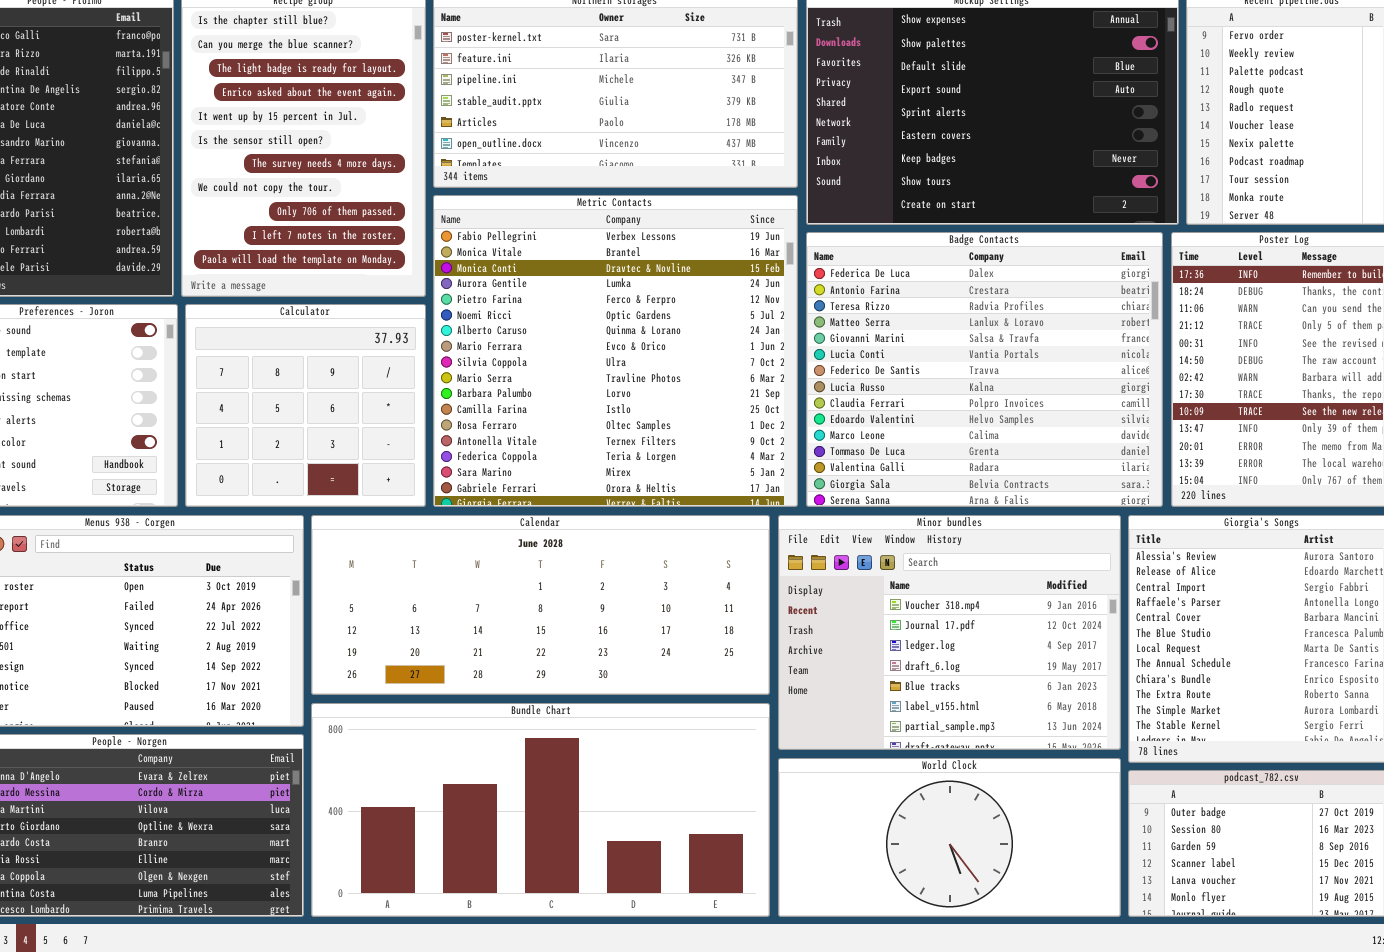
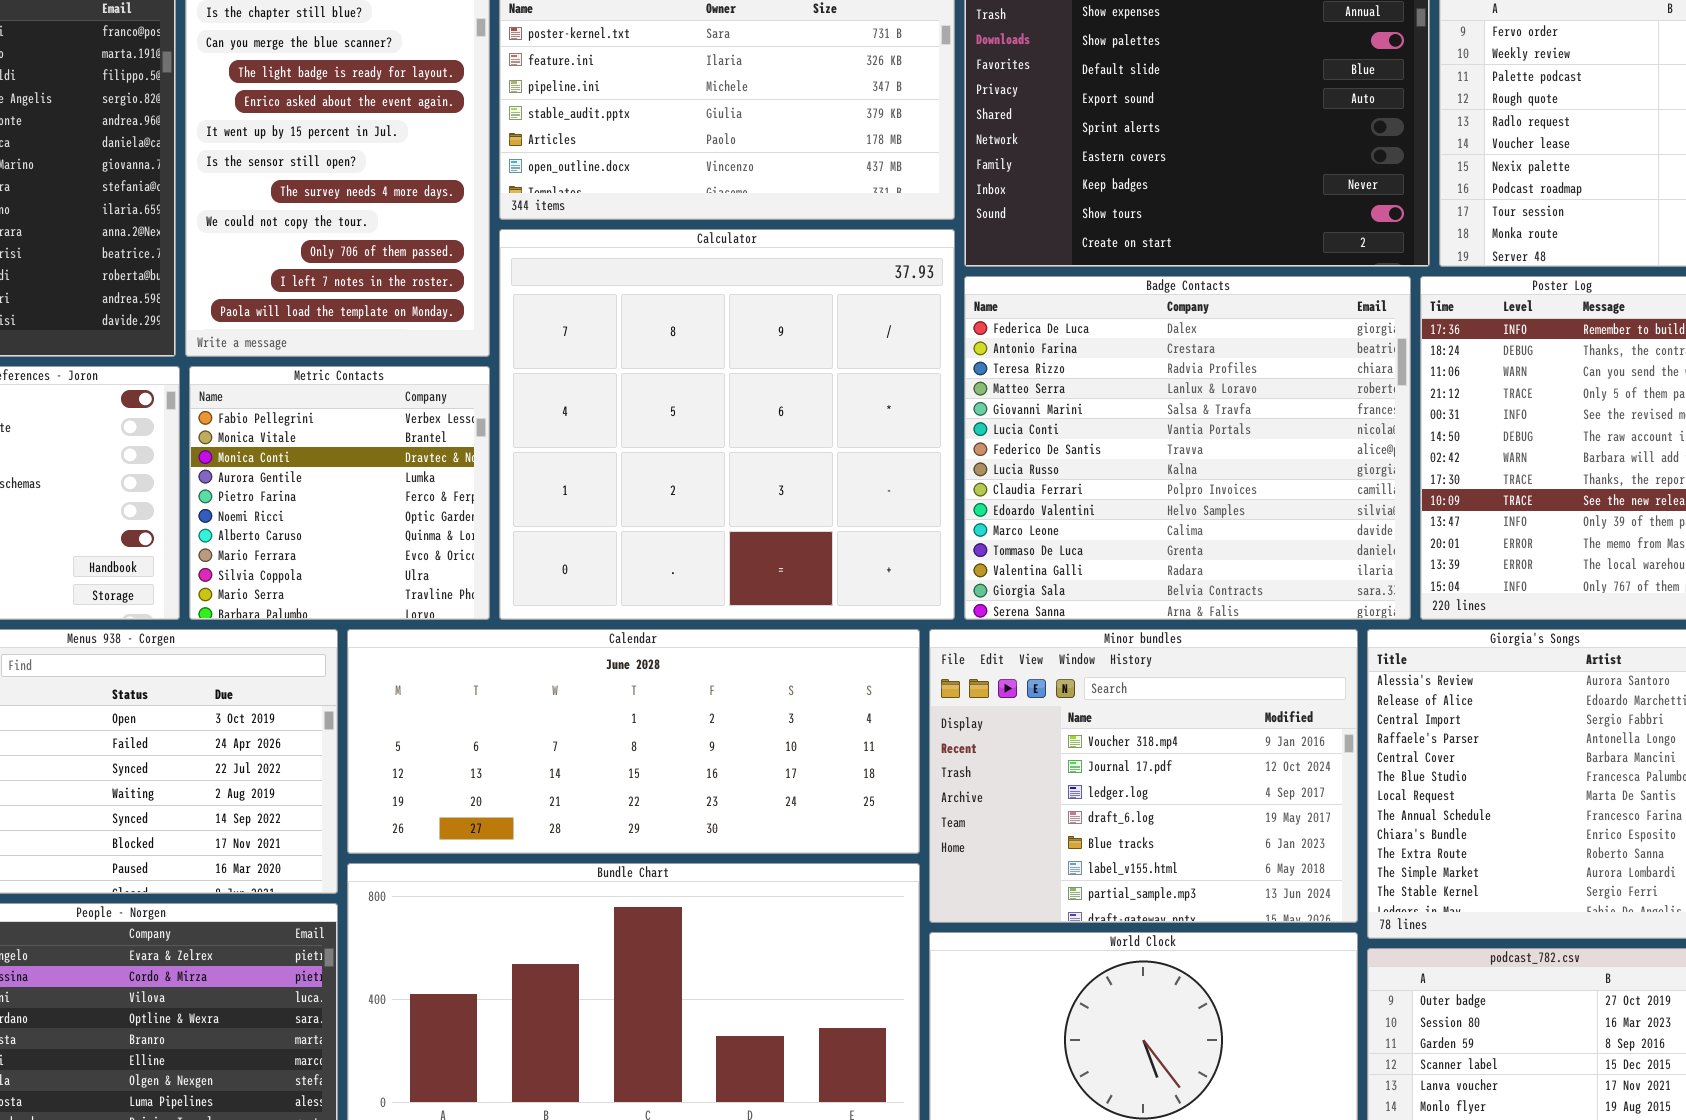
Metric Contacts: [433,195,798,507] -> [189,366,490,620], moved, resized
Calculator: [185,304,426,507] -> [499,229,955,620], moved, resized

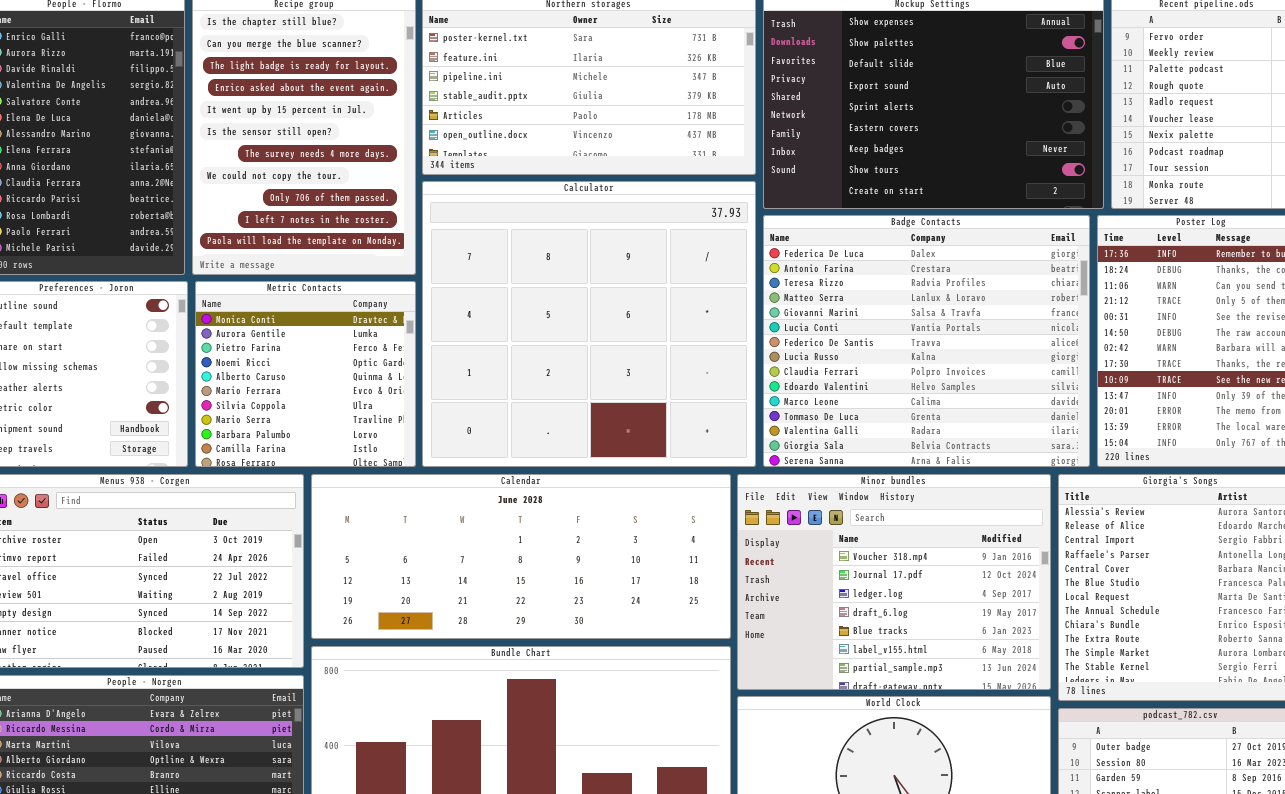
Metric Contacts: [189,366,490,620] -> [195,281,416,467], scrolled down 2 rows

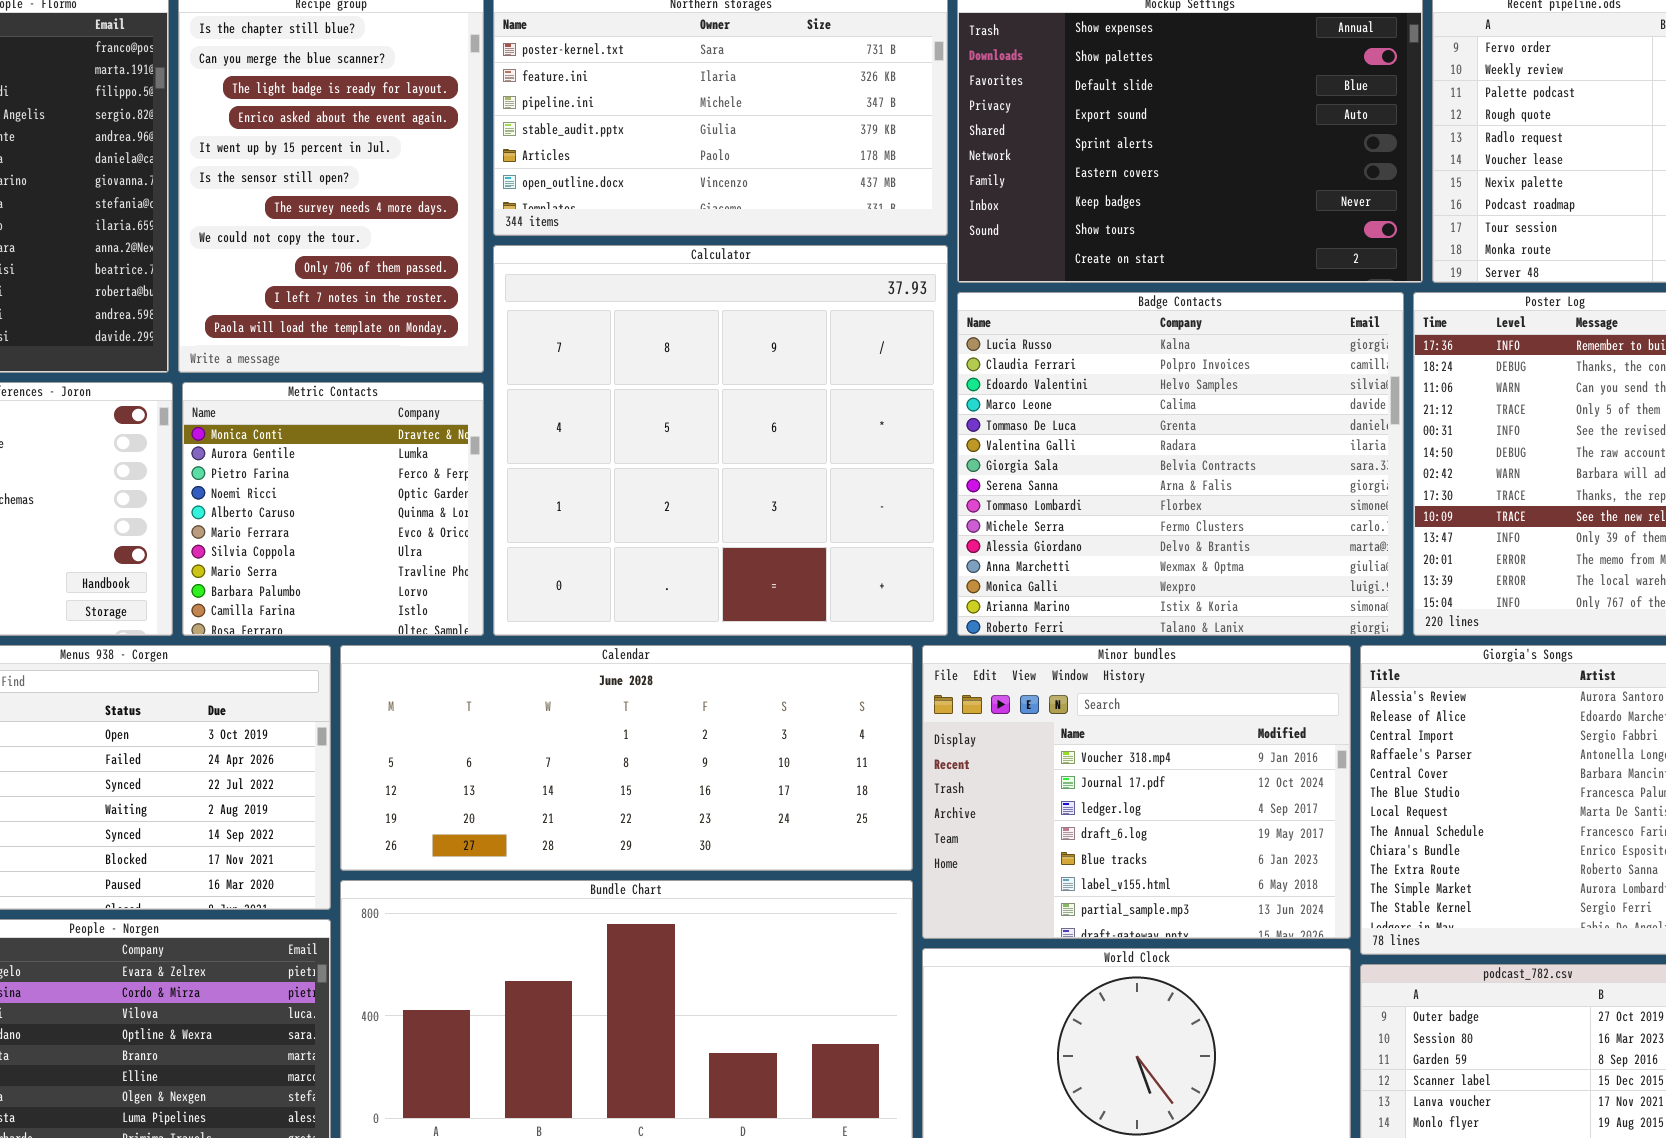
Badge Contacts: [763,215,1090,467] -> [957,292,1404,636], scrolled down 7 rows

